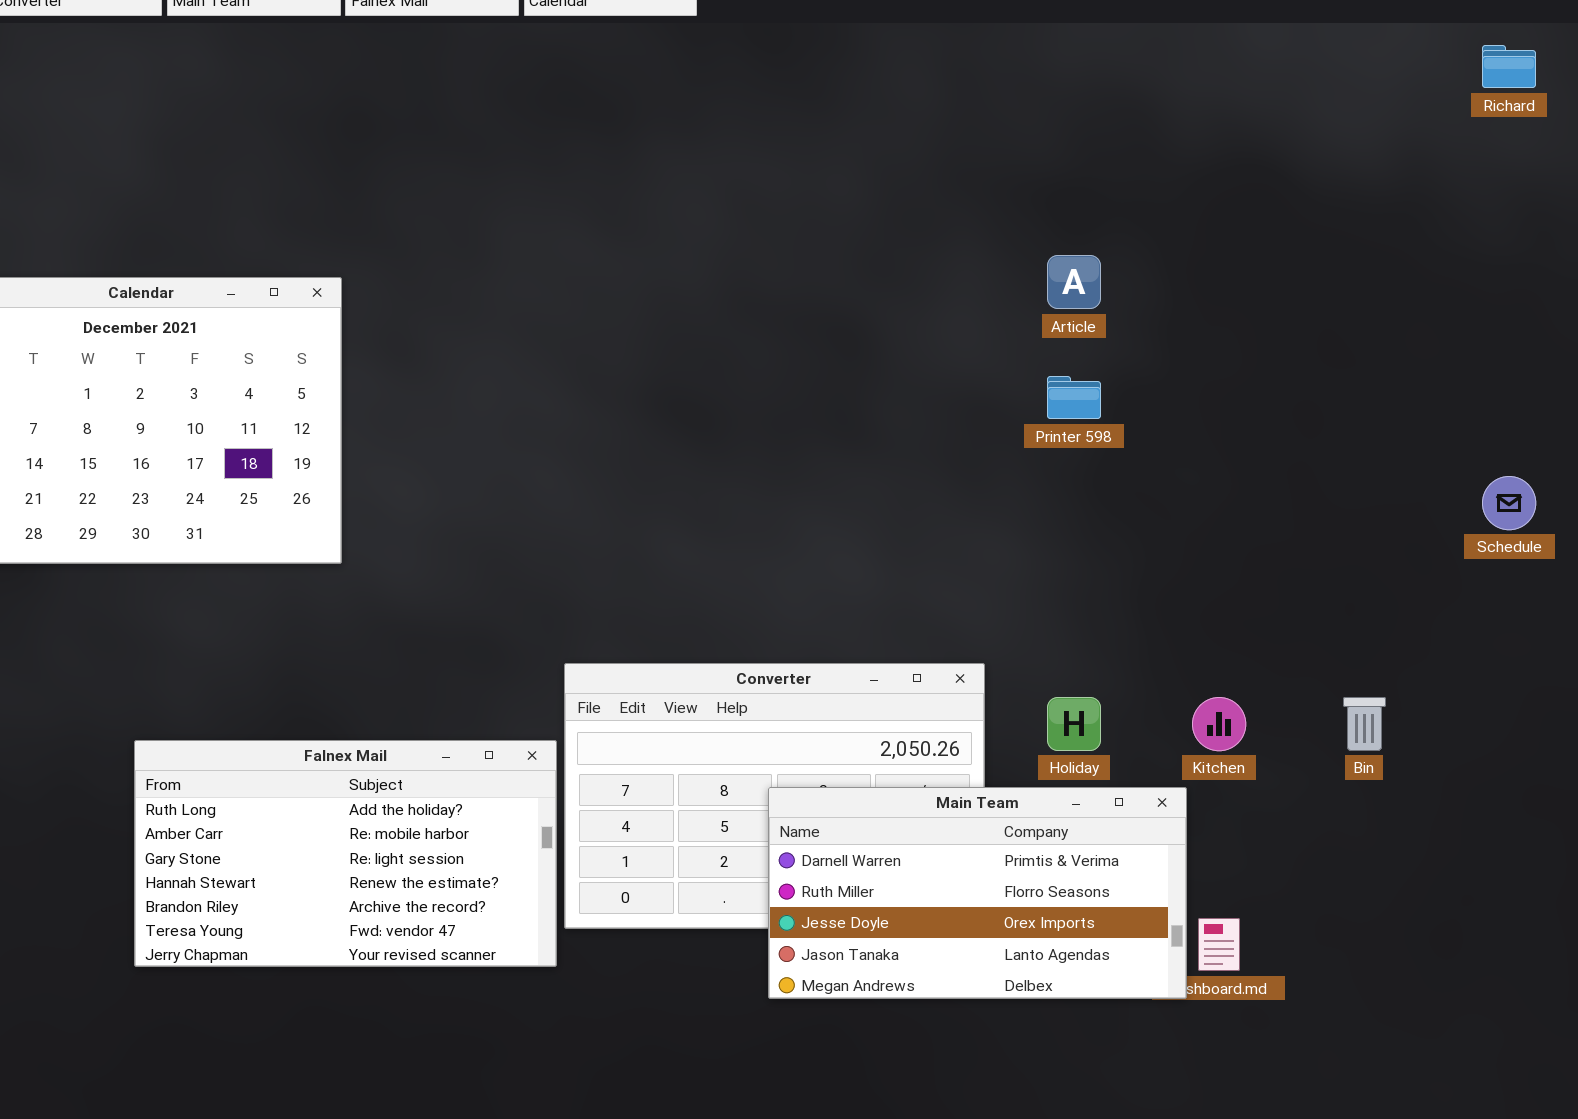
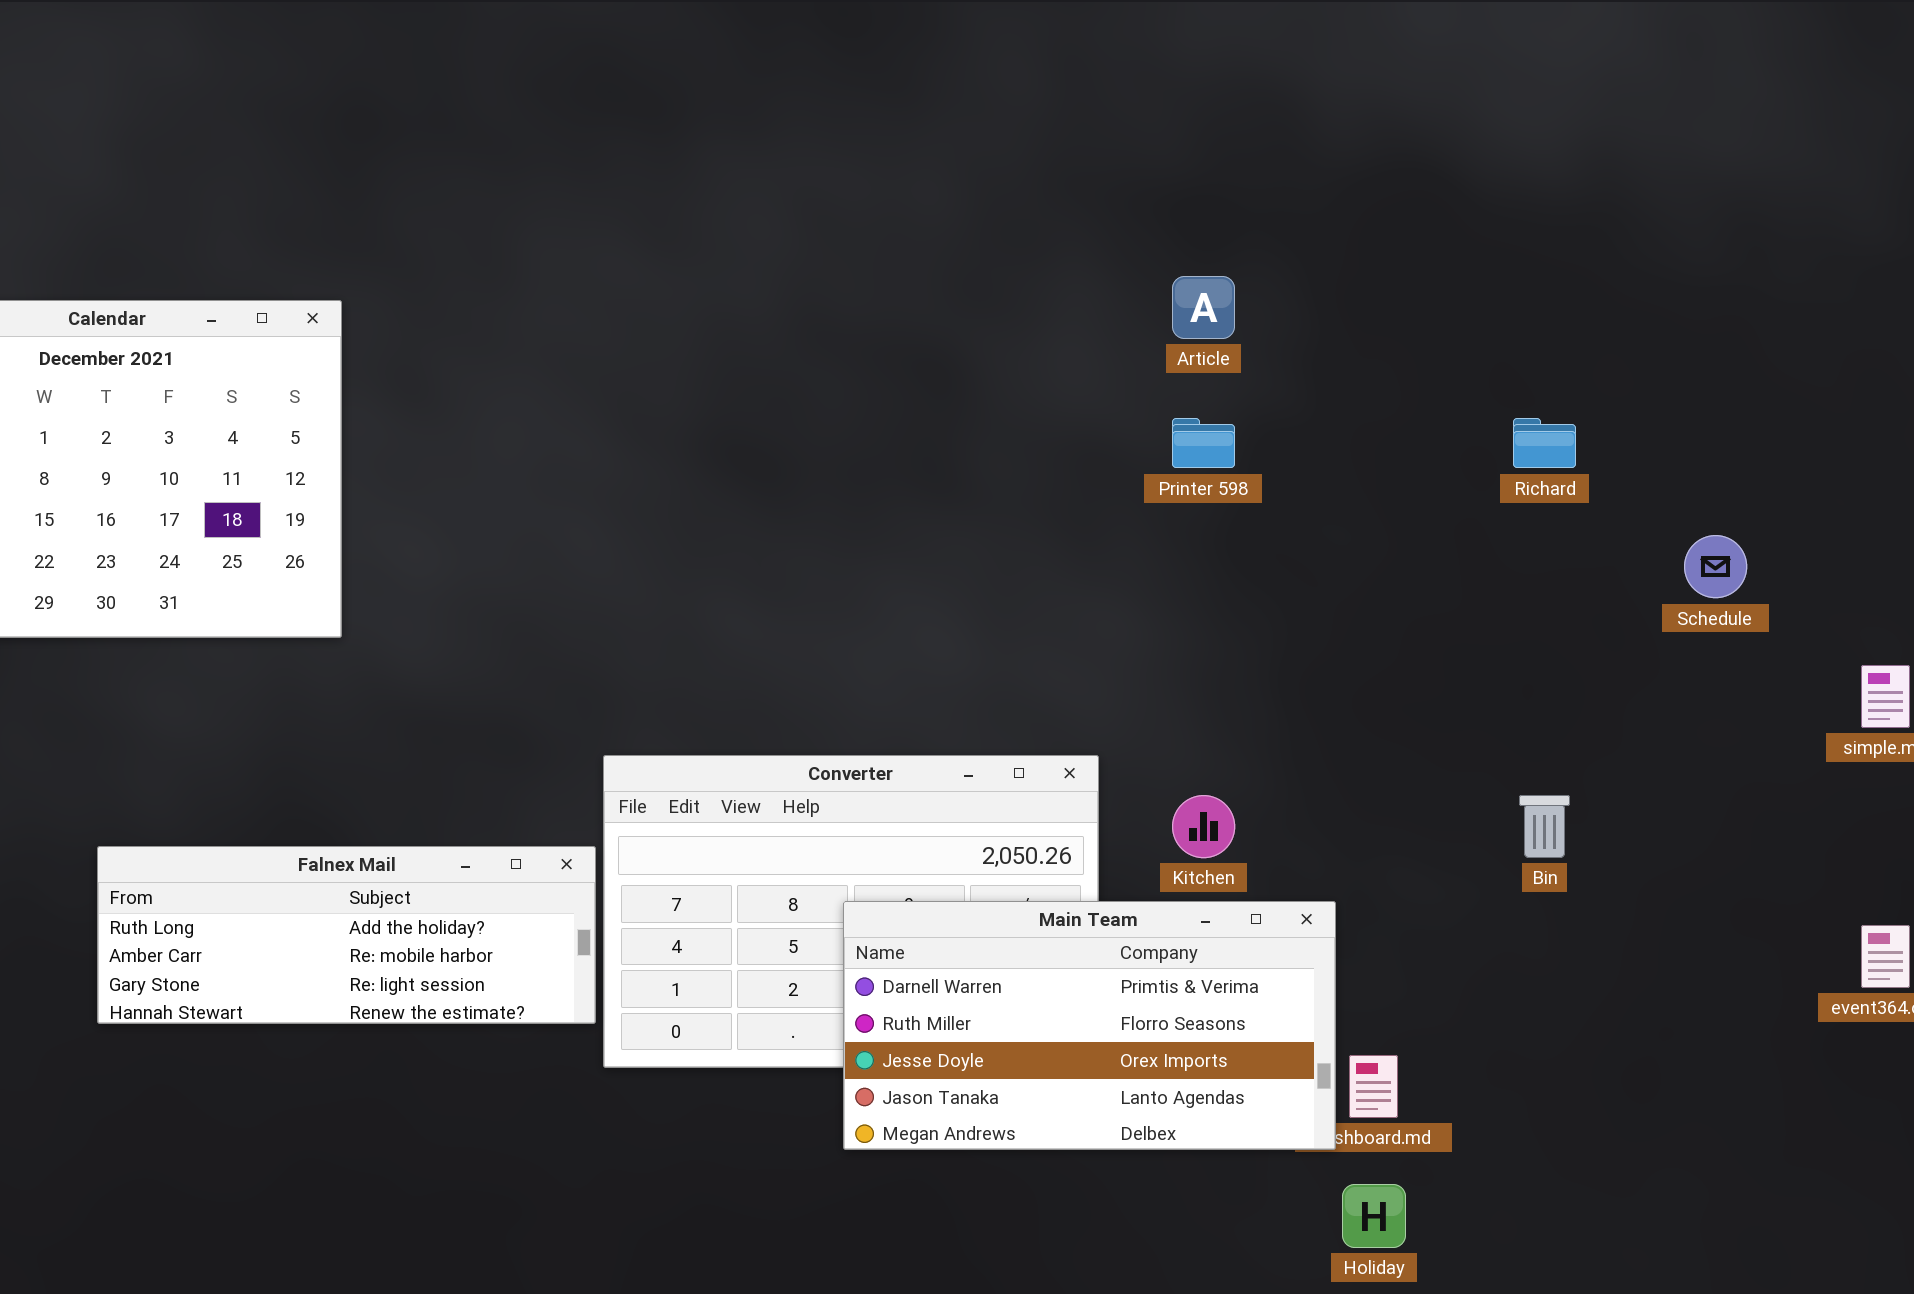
Richard: [1482,45,1536,88] -> [1513,418,1576,468], moved
Holiday: [1047,697,1101,751] -> [1342,1184,1406,1248], moved
Kitchen: [1192,697,1246,751] -> [1172,795,1235,858], moved
Falnex Mail: [134,740,557,967] -> [97,846,596,1024], resized

